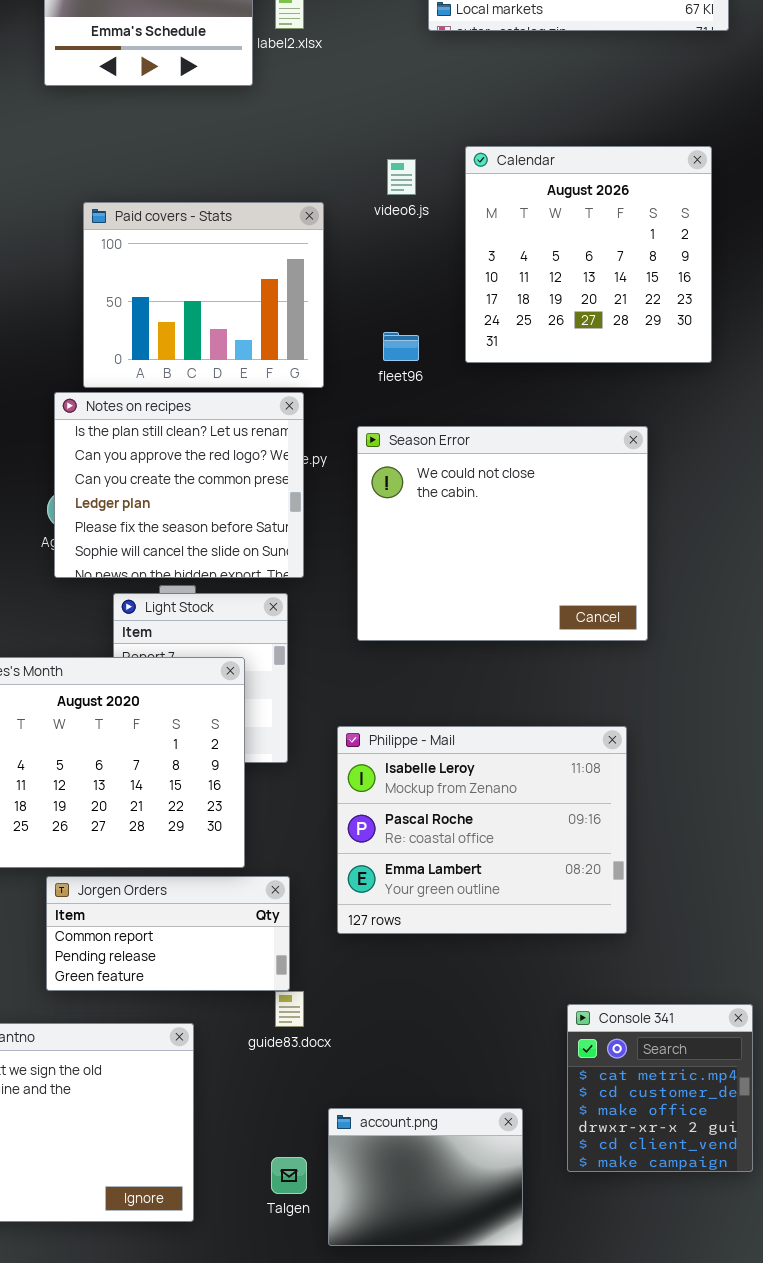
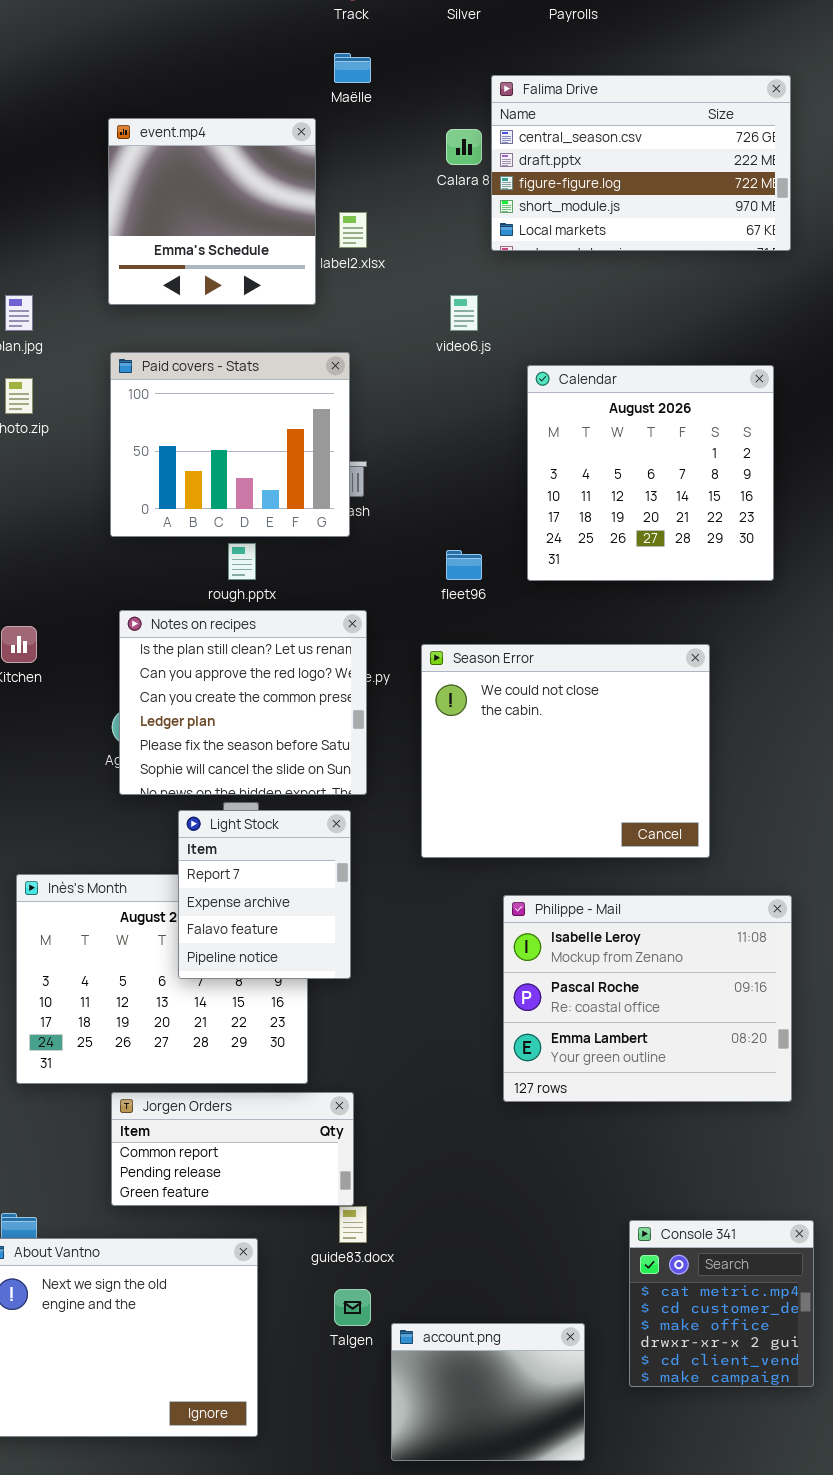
video6.js: [387,159,416,195] -> [450,295,478,331], moved
Paid covers - Stats: [83,202,324,388] -> [110,352,350,537], moved
Light Stock: [113,593,288,763] -> [178,810,351,979], raised
Philippe - Mail: [337,726,627,934] -> [503,895,792,1102], moved
Talgen: [271,1157,307,1194] -> [334,1289,371,1326], moved

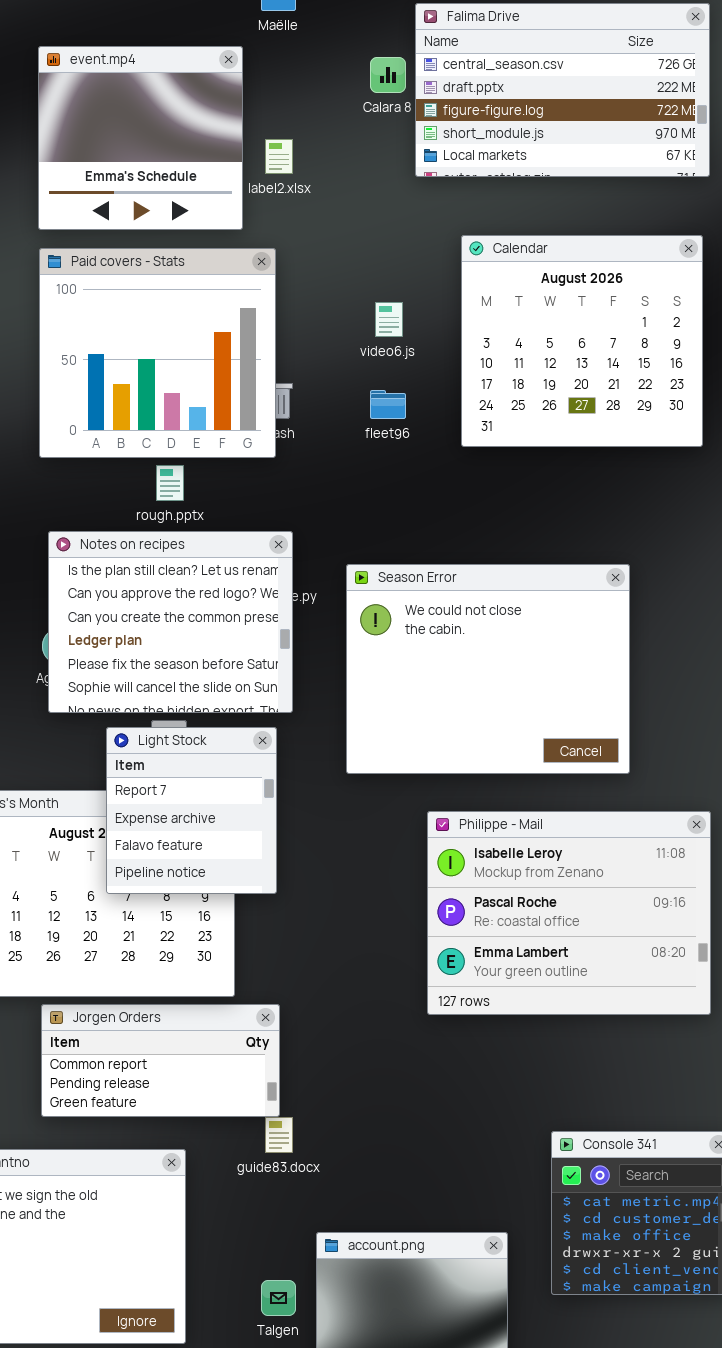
video6.js: [450,295,478,331] -> [375,302,403,337], moved
Paid covers - Stats: [110,352,350,537] -> [39,248,276,458], resized
Calendar: [527,365,774,581] -> [461,235,703,447], moved
fleet96: [446,550,482,580] -> [370,390,406,419], moved
Talgen: [334,1289,371,1326] -> [261,1280,296,1316], moved

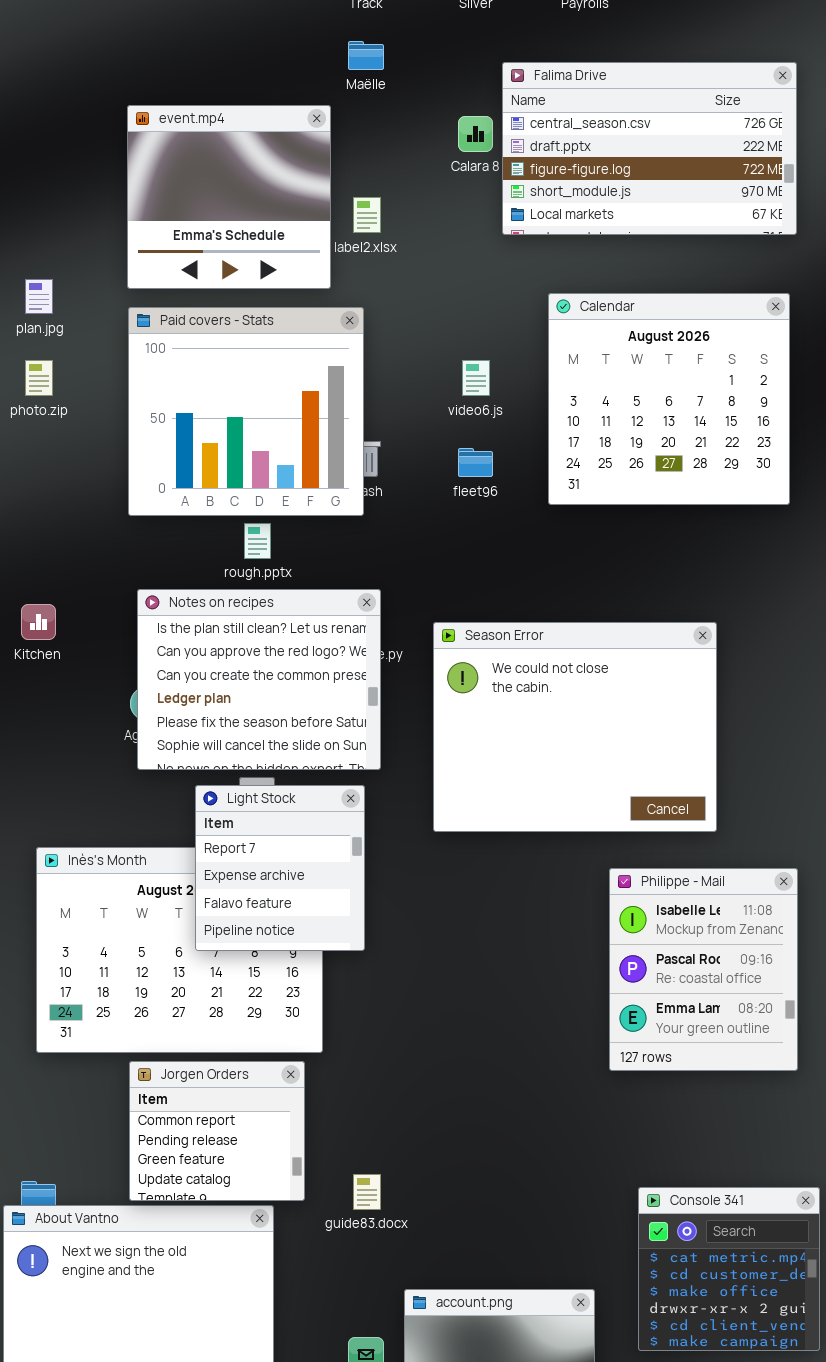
Philippe - Mail: [427,811,711,1015] -> [609,868,798,1071], resized
Jorgen Orders: [41,1004,280,1117] -> [129,1061,305,1201], resized

